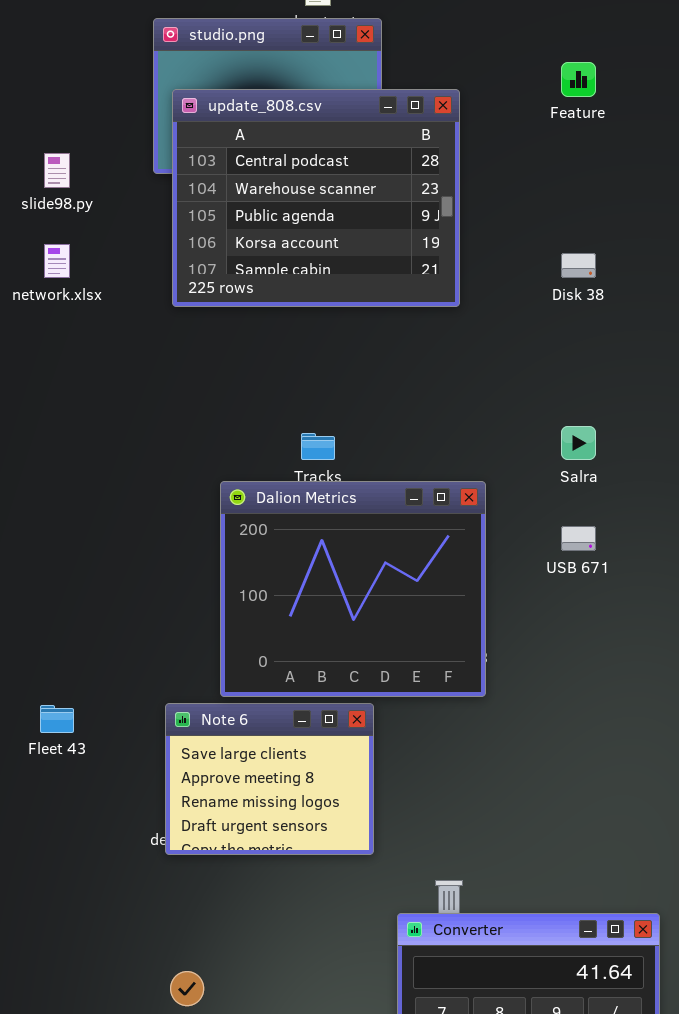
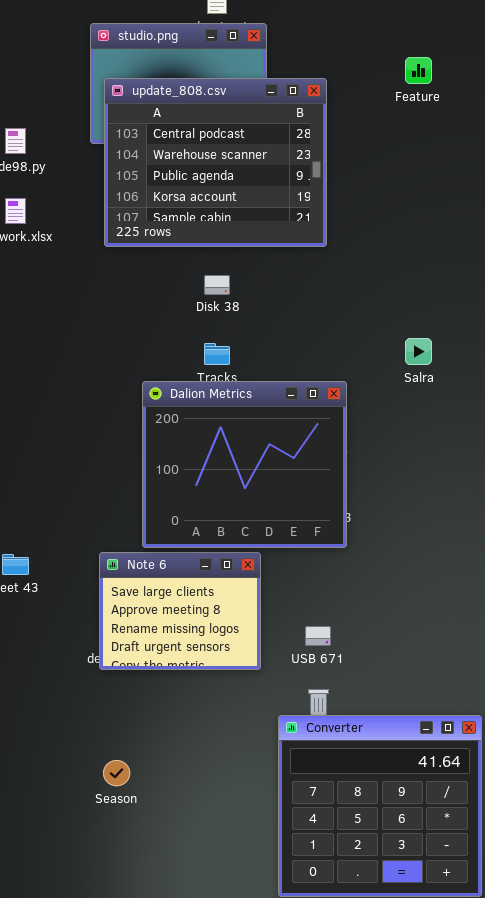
Disk 38: [561,253,596,278] -> [204,275,230,295], moved
USB 671: [561,526,596,551] -> [305,626,331,646], moved

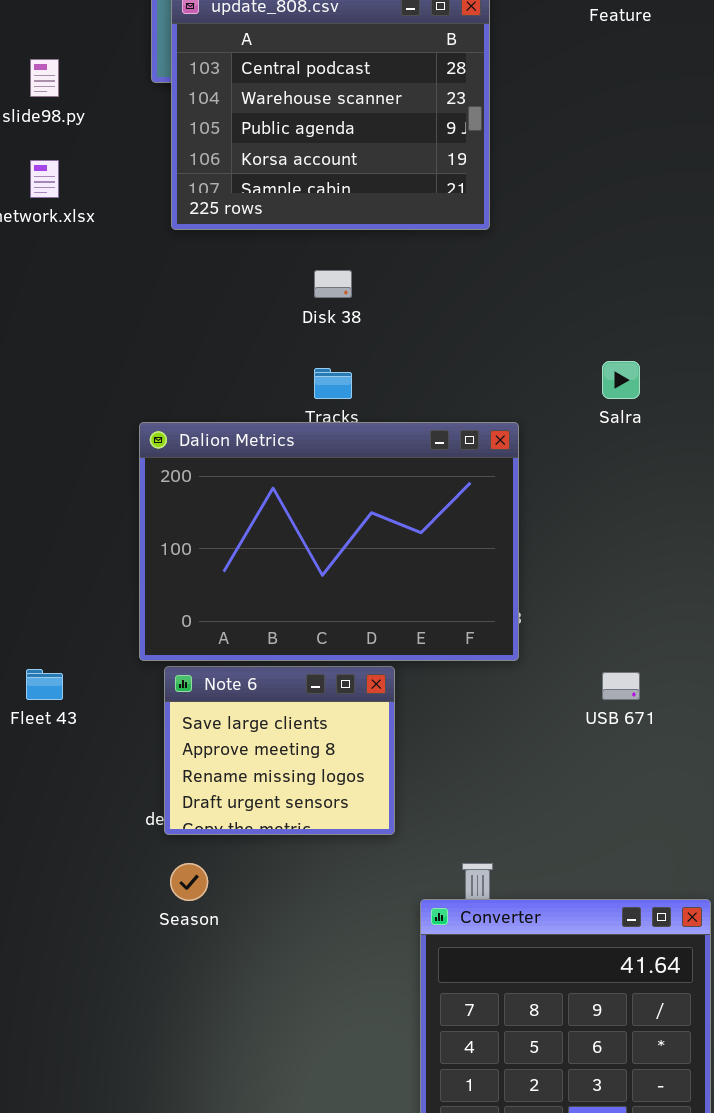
Dalion Metrics: [142,381,347,548] -> [139,422,519,661], resized
USB 671: [305,626,331,646] -> [602,672,640,700], moved
Season: [103,760,130,786] -> [170,863,208,901], moved

